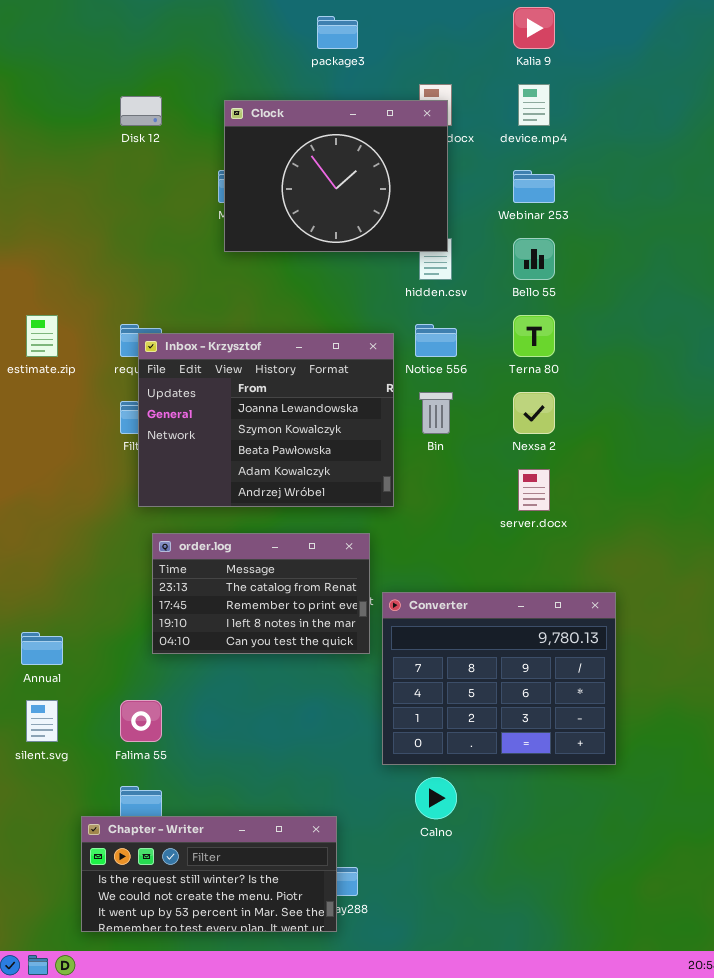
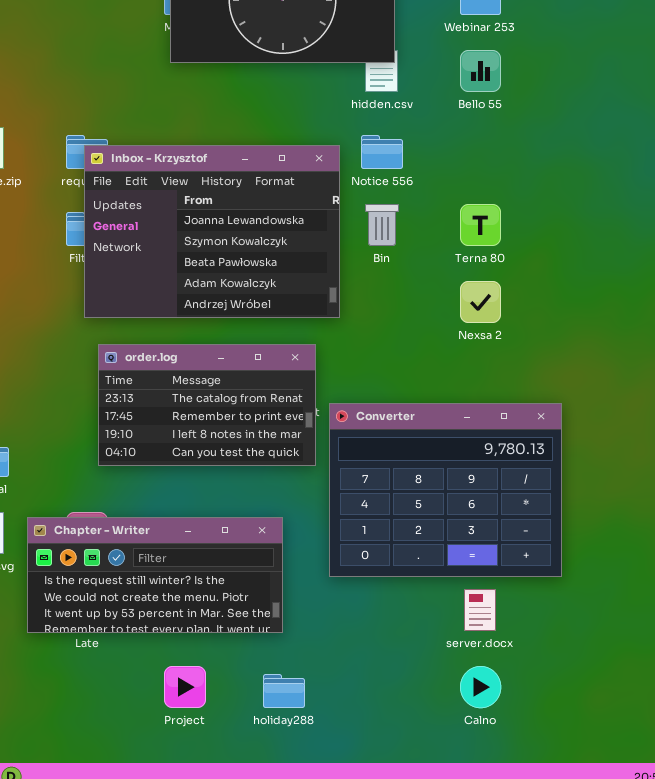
Terna 80: [513,315,555,357] -> [460,204,501,246], moved
Nexsa 2: [513,392,555,434] -> [460,281,501,323], moved
server.docx: [518,469,550,511] -> [464,589,496,631], moved
Calno: [415,777,457,819] -> [460,666,501,708], moved
Chapter - Writer: [81,816,337,932] -> [27,517,283,633], moved

